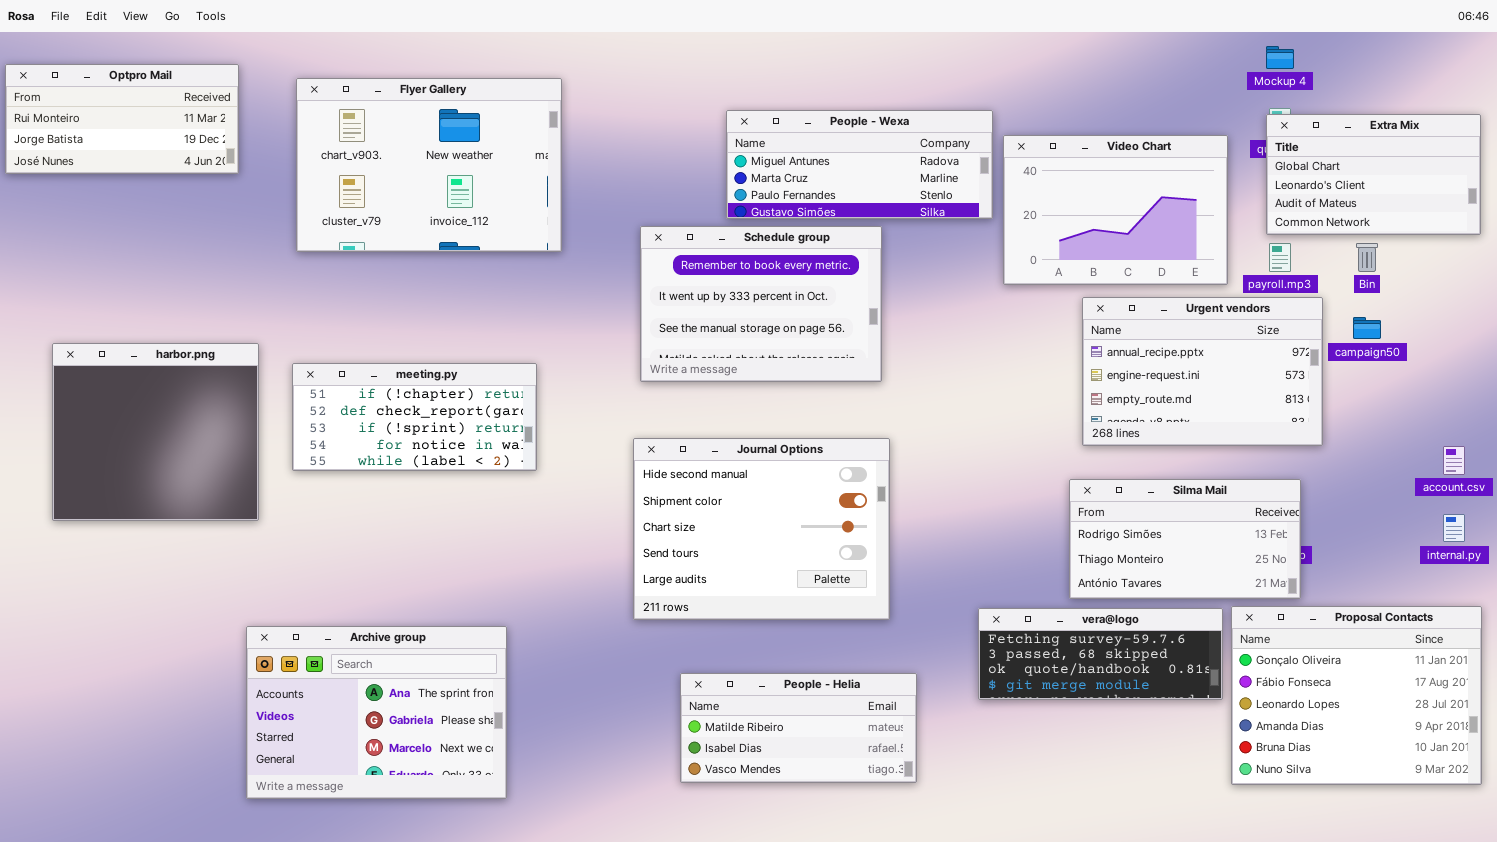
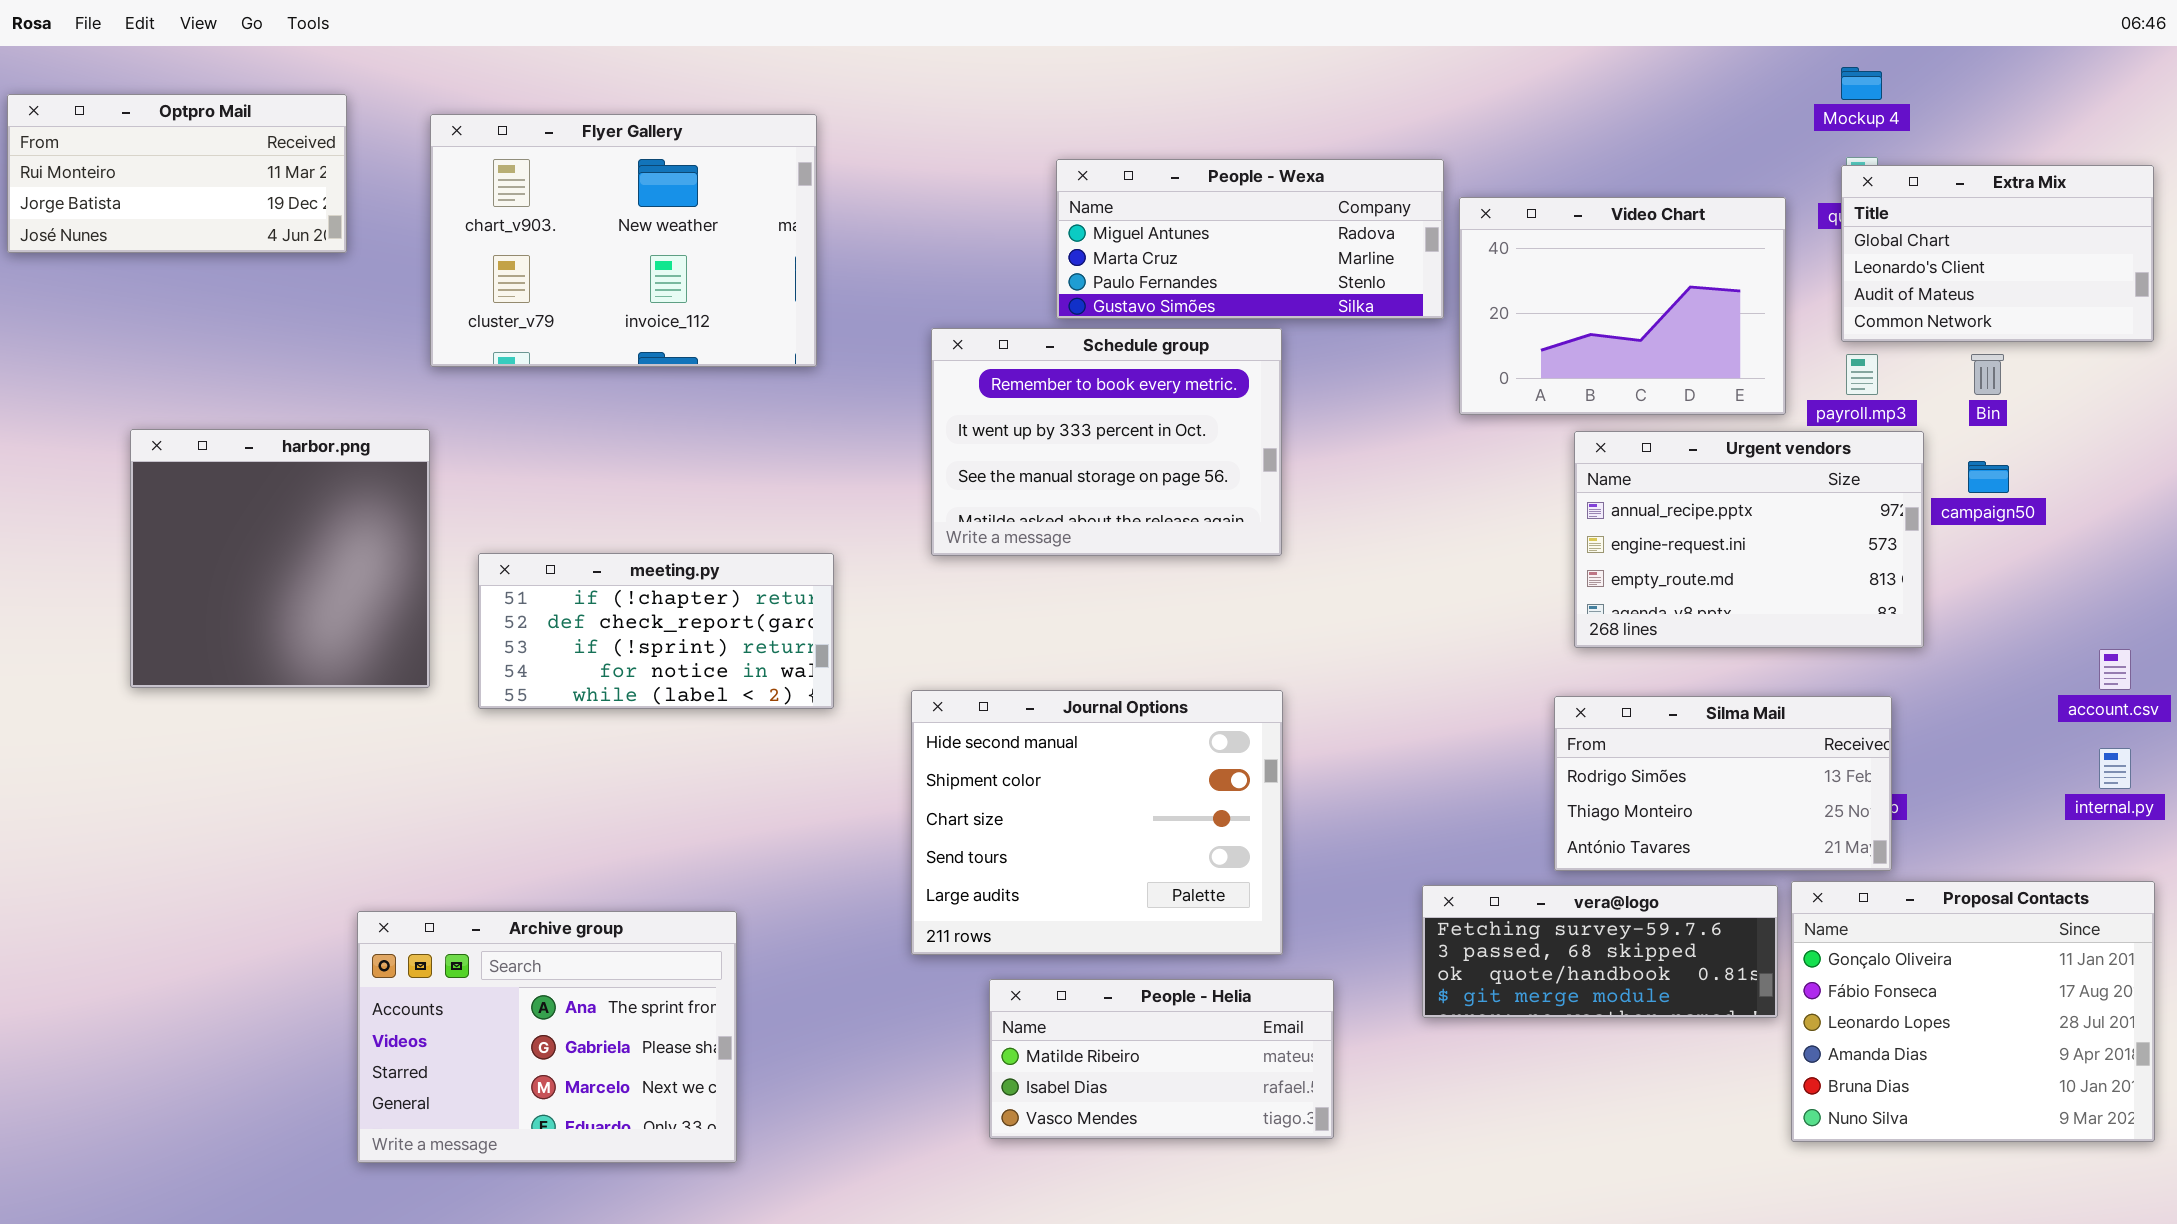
harbor.png: [52,343,259,521] -> [130,429,430,688], moved
meeting.py: [292,363,537,471] -> [478,553,834,709], moved
Journal Options: [633,438,890,620] -> [911,690,1283,955], moved

